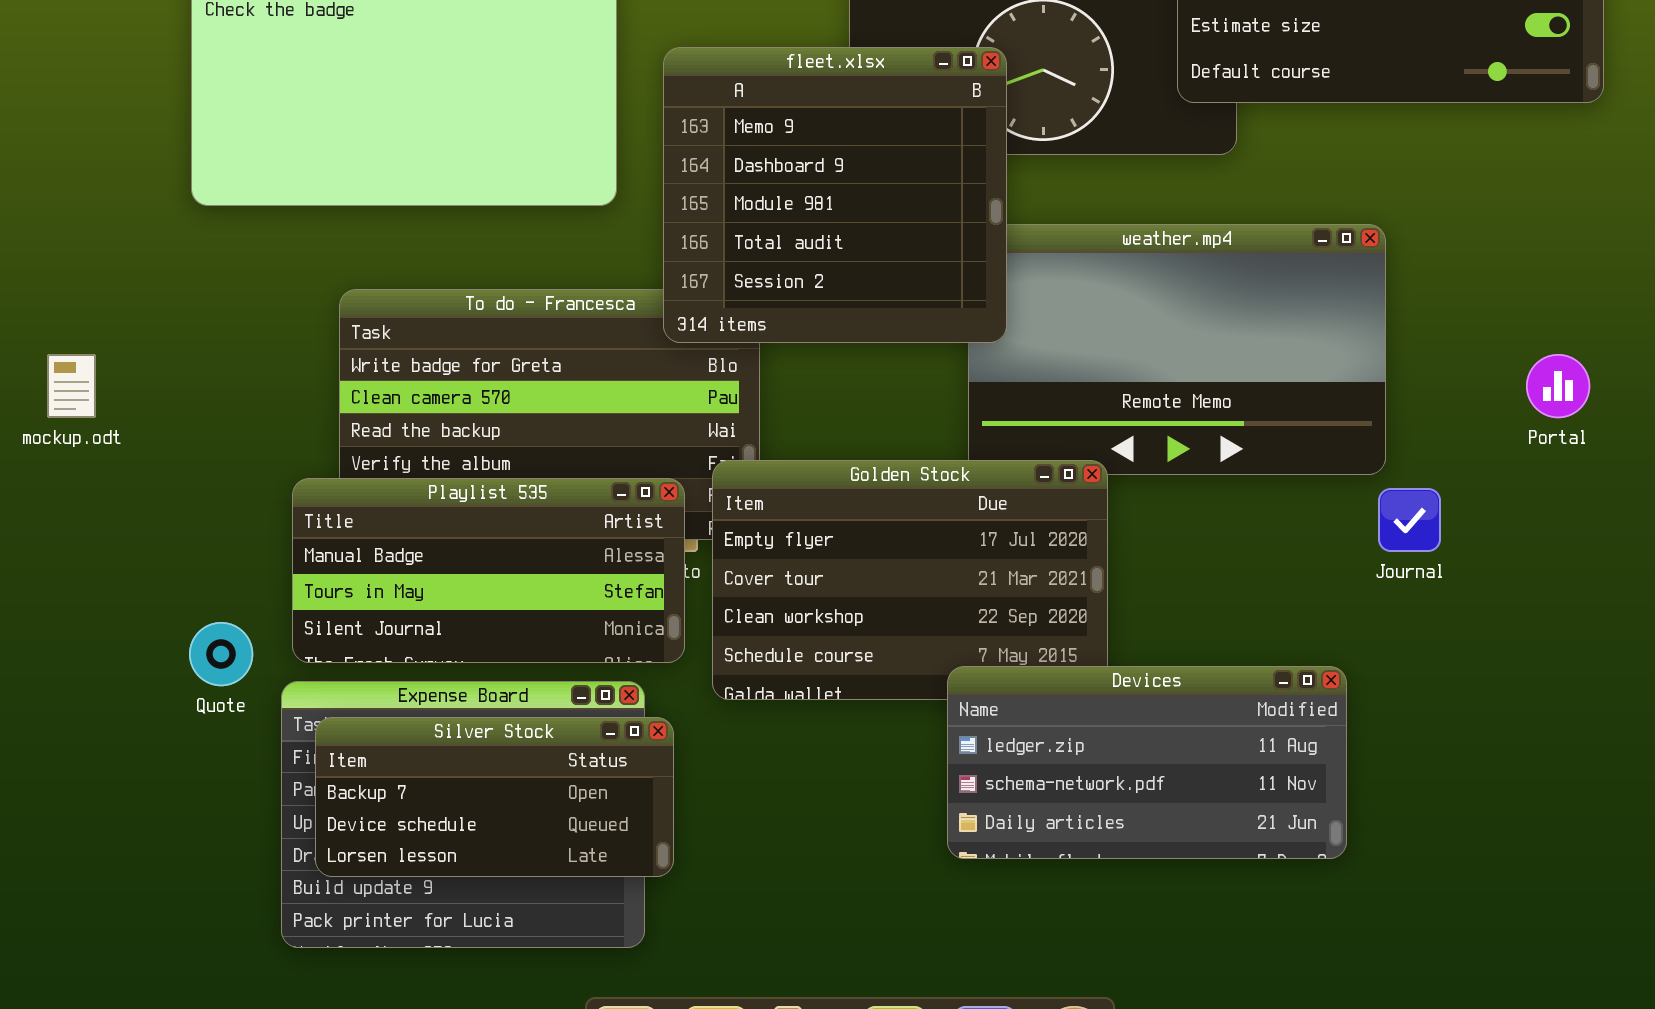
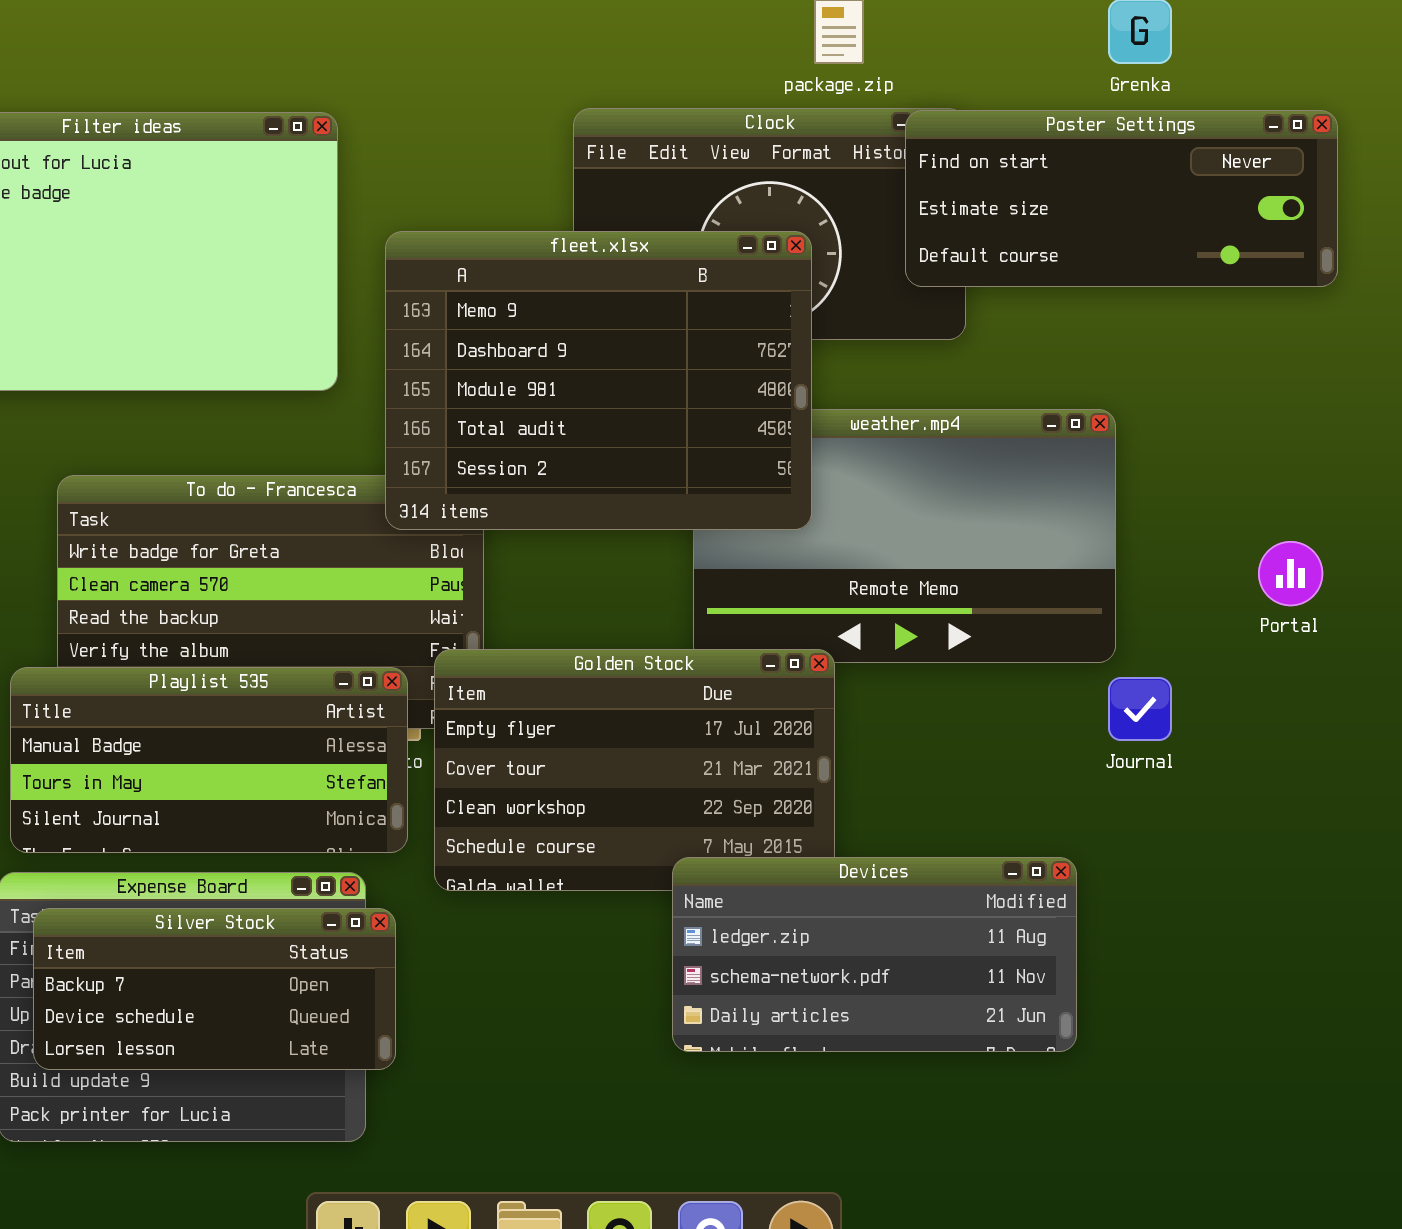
fleet.xlsx: [663,47,1007,343] -> [385,231,812,530], resized

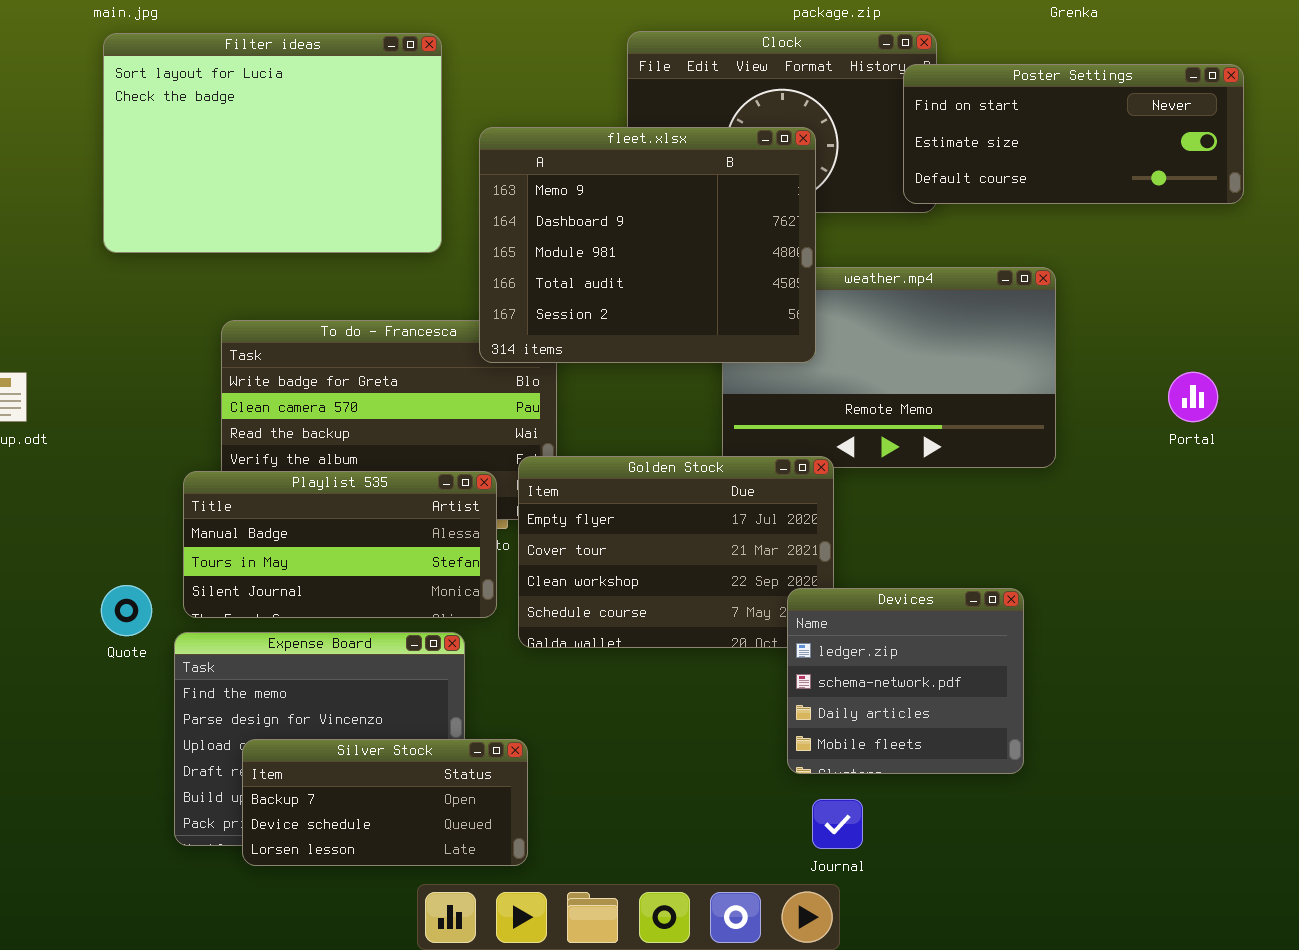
Poster Settings: [905,110,1338,287] -> [903,64,1244,204], moved
Journal: [1108,677,1172,741] -> [812,799,863,849], moved
Devices: [672,857,1077,1052] -> [787,588,1024,774], resized
Silver Stock: [33,908,396,1070] -> [242,739,528,866], moved

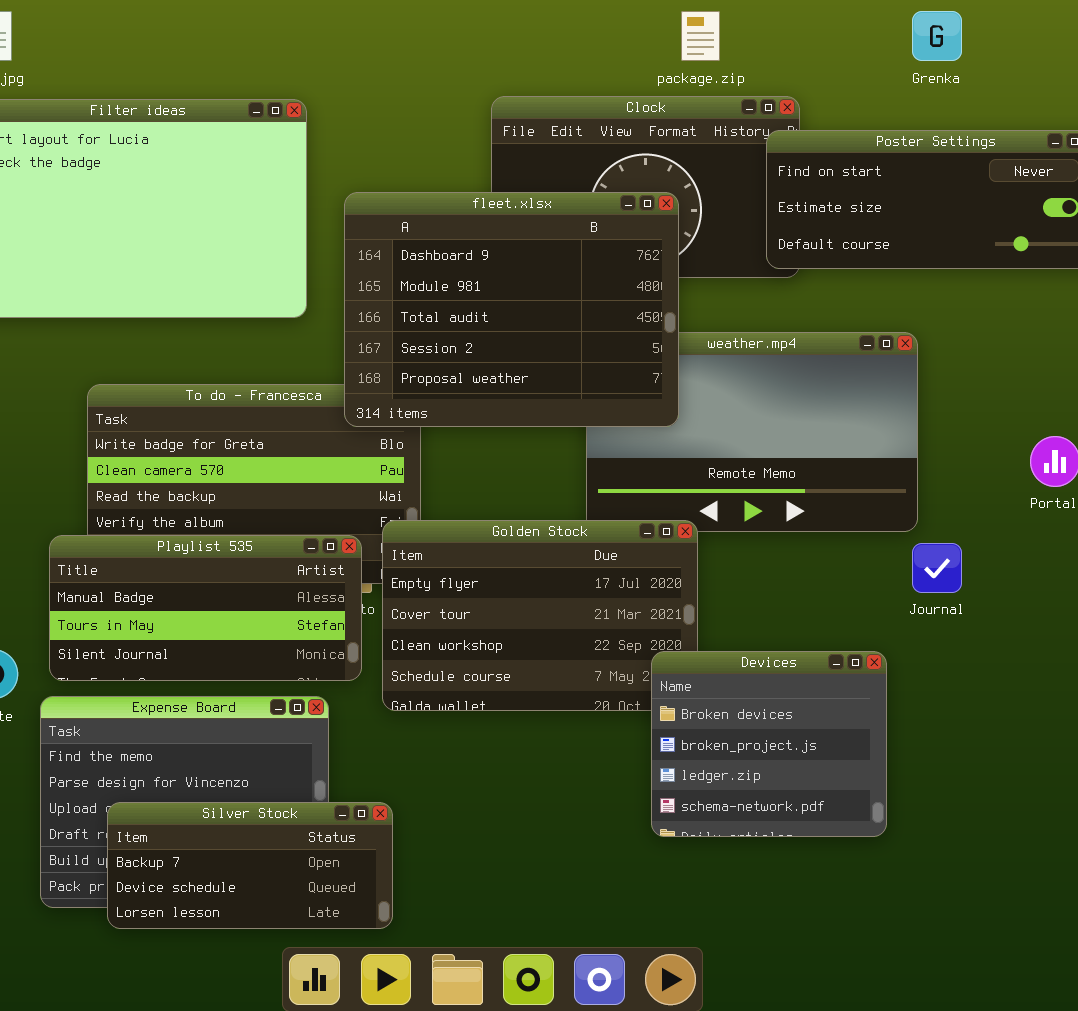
fleet.xlsx: [479,127,816,363] -> [344,192,679,427], scrolled down 1 row
Devices: [787,588,1024,774] -> [651,651,887,837], scrolled up 2 rows
Journal: [812,799,863,849] -> [912,543,962,593], moved

